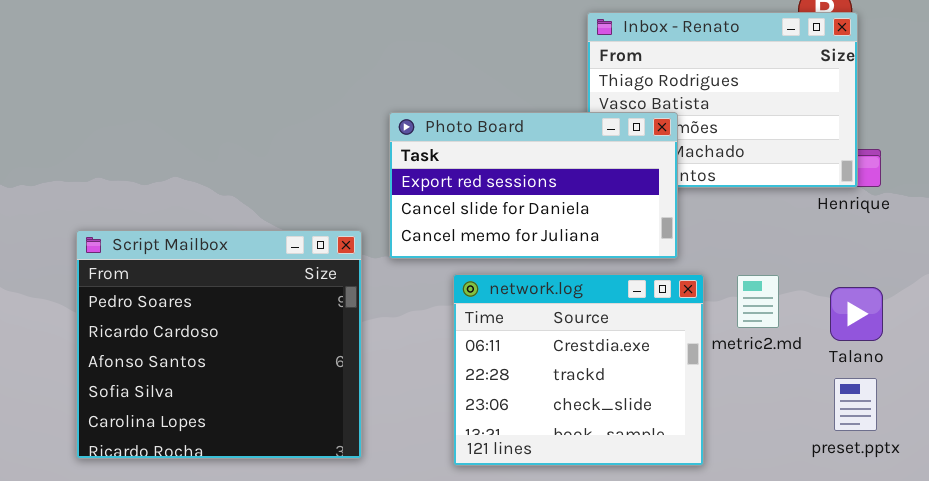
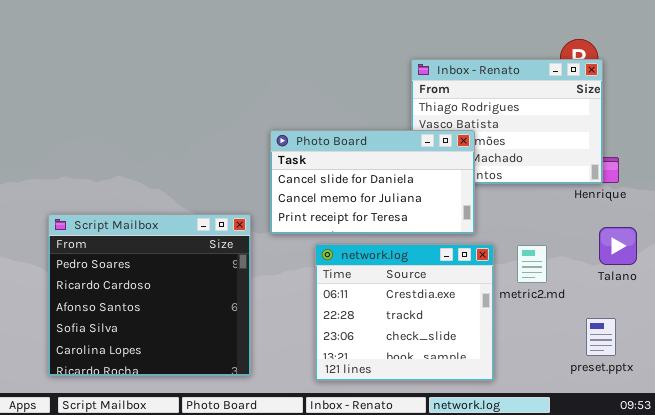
Photo Board: [389,112,678,259] -> [270,130,475,234], scrolled down 1 row
Talano: [830,287,883,341] -> [599,227,637,265], moved

